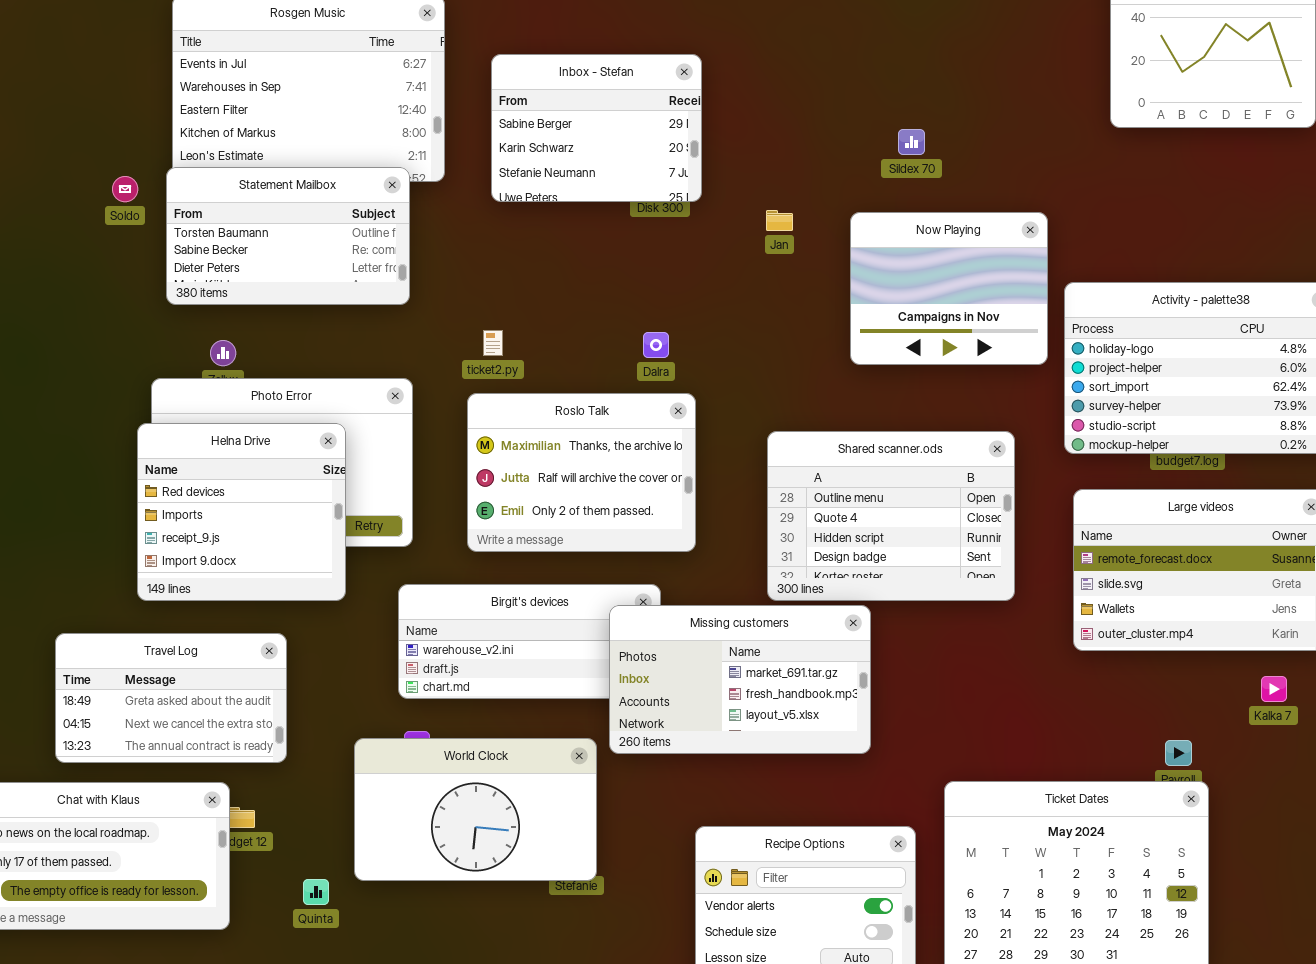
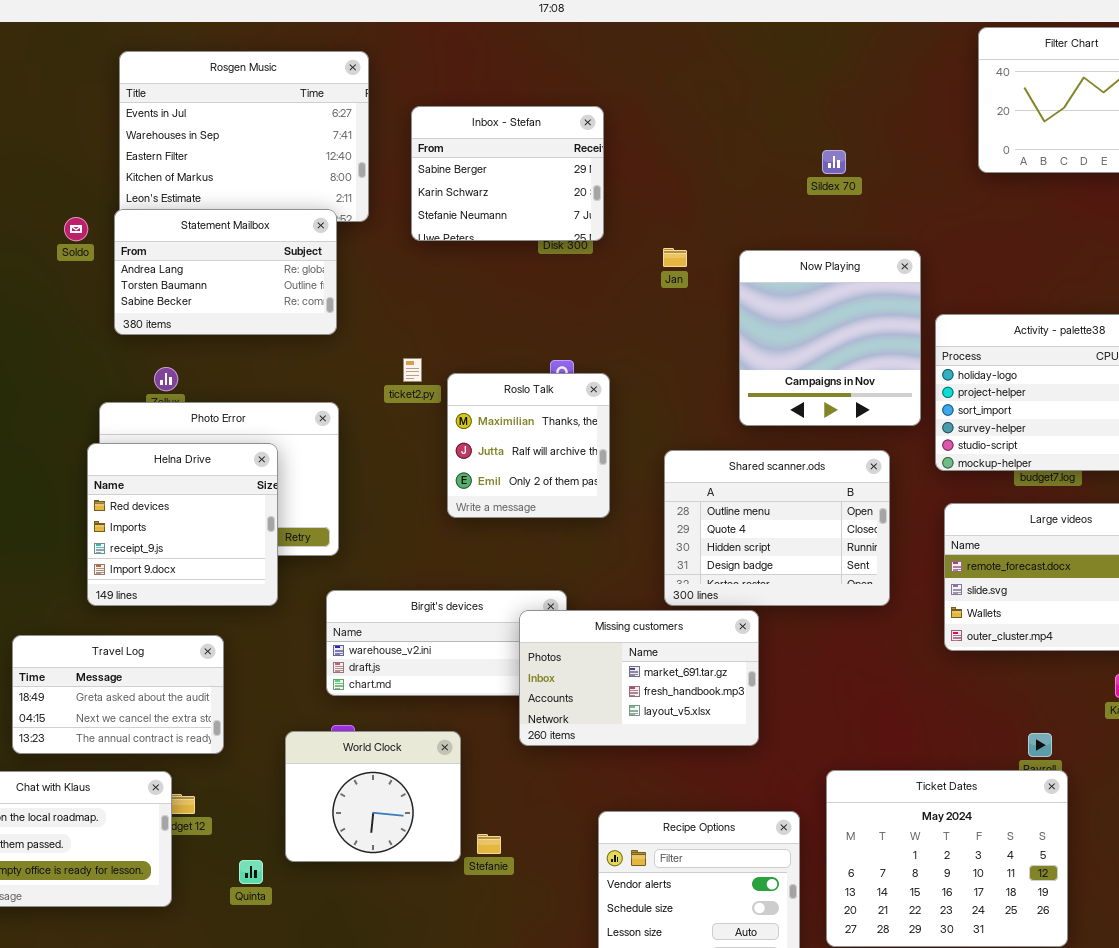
Sildex 70: [898,129,925,155] -> [822,150,846,174], moved
Statement Mailbox: [166,167,410,305] -> [114,209,337,335], scrolled up 1 row
Now Playing: [850,212,1048,365] -> [739,250,921,426], resized
Roslo Talk: [467,393,696,552] -> [447,373,610,518], moved, resized
World Clock: [354,738,597,881] -> [285,731,461,862], resized

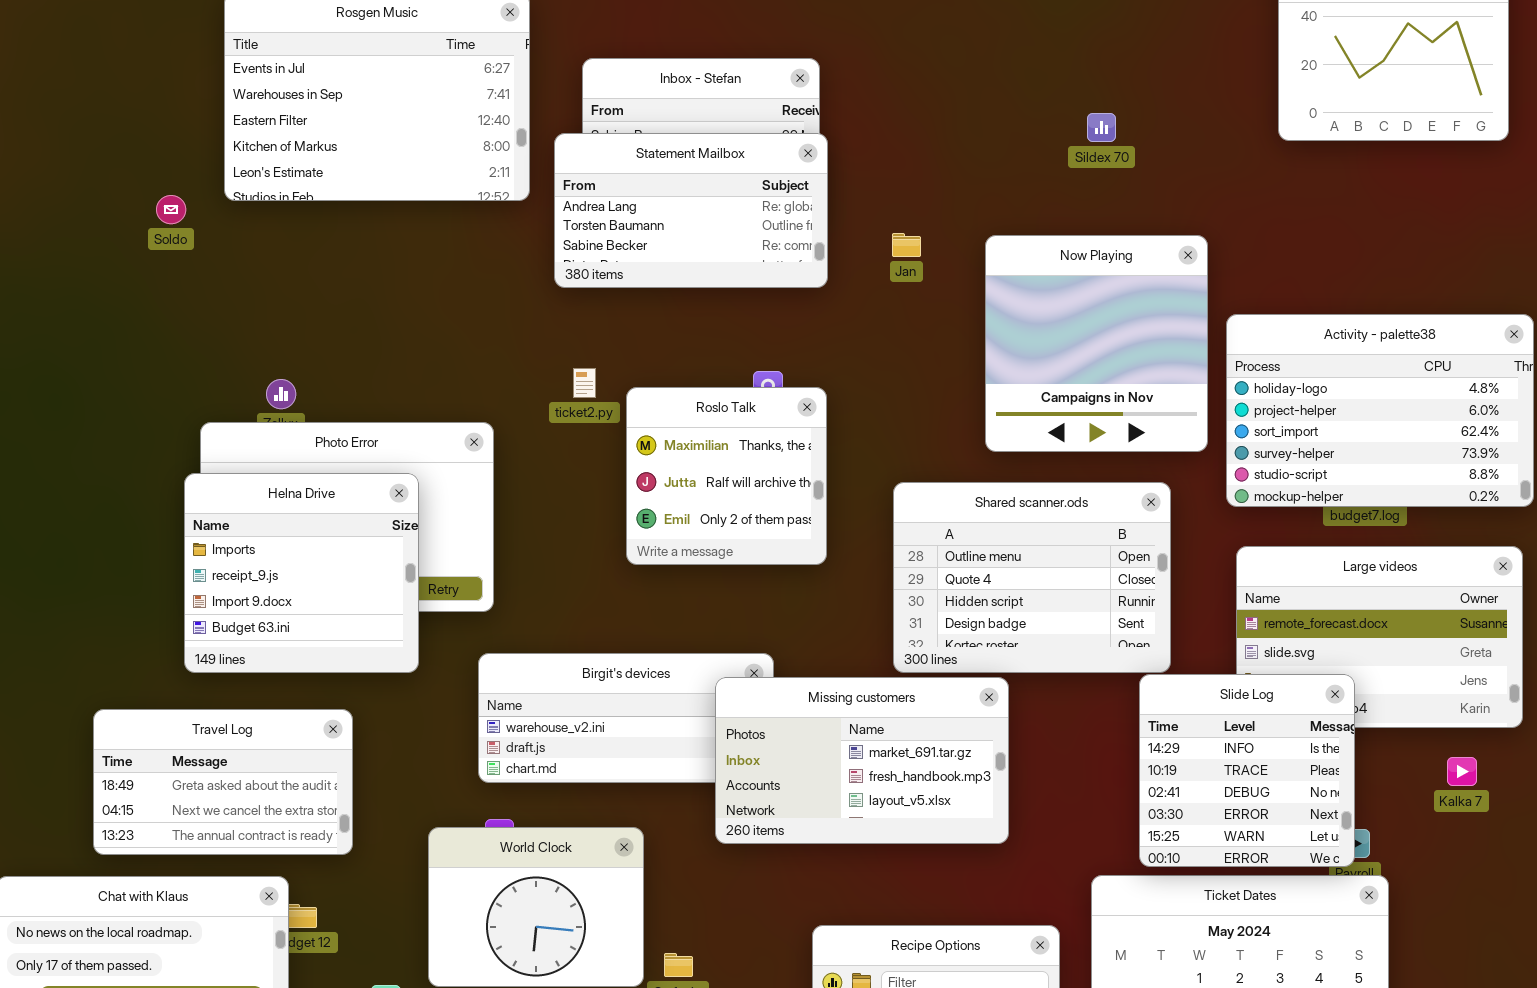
Statement Mailbox: [114,209,337,335] -> [554,133,828,288], moved
Helna Drive: [87,443,278,606] -> [184,473,419,673], scrolled down 1 row
Slide Log: none -> [1139,674,1355,867], opened

